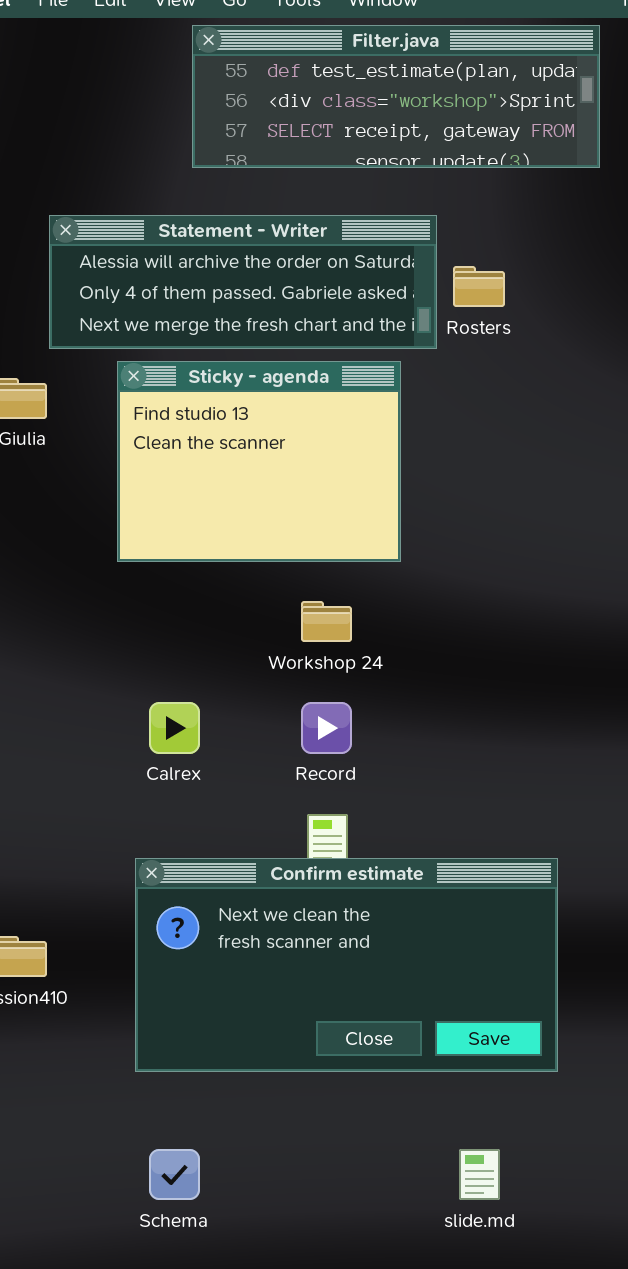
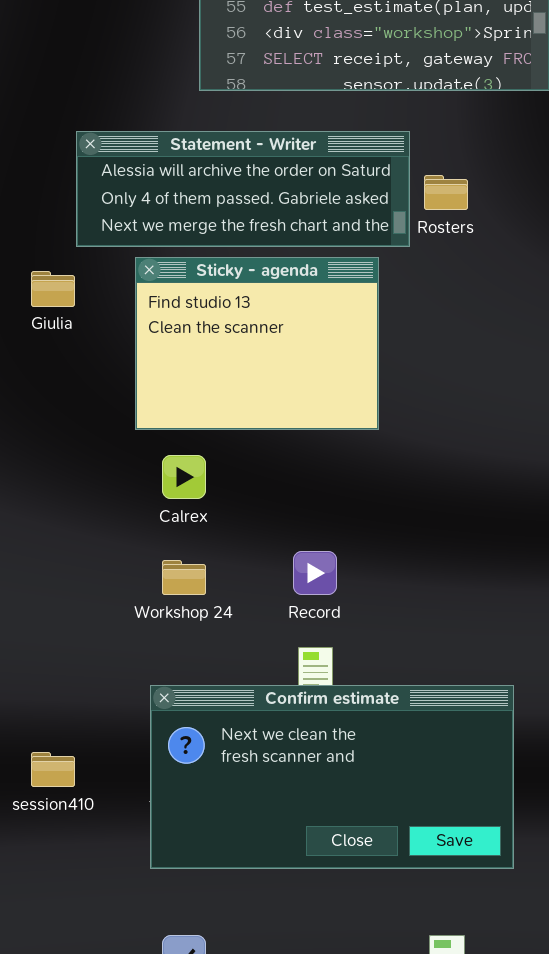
Workshop 24: [301,601,352,642] -> [162,560,206,595], moved
Calrex: [149,702,200,754] -> [162,455,206,499], moved

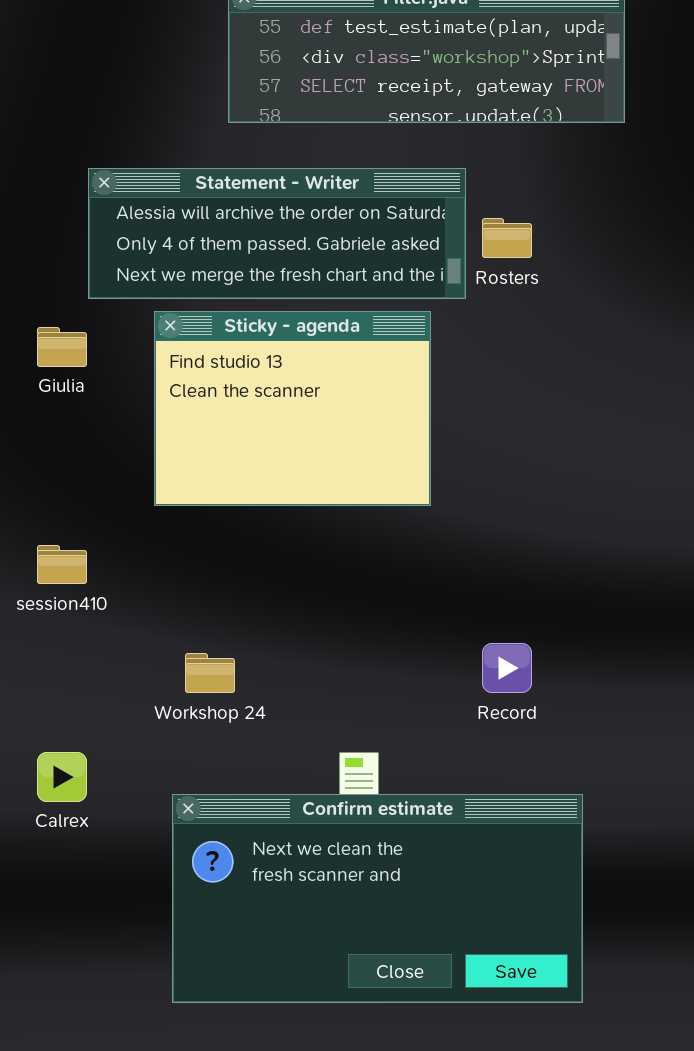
Calrex: [162,455,206,499] -> [37,752,87,802], moved
Record: [293,551,337,595] -> [482,643,532,693], moved
session410: [31,752,75,787] -> [37,545,87,584], moved

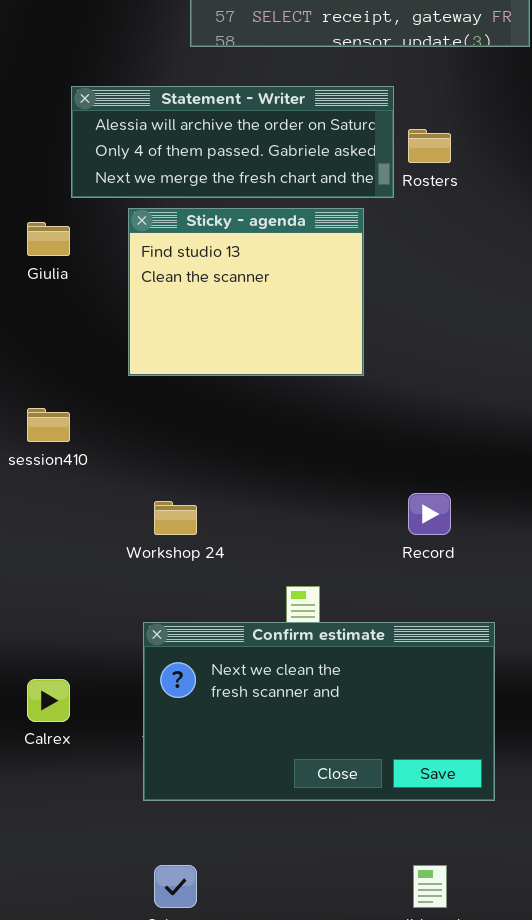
Calrex: [37,752,87,802] -> [27,679,70,722], moved

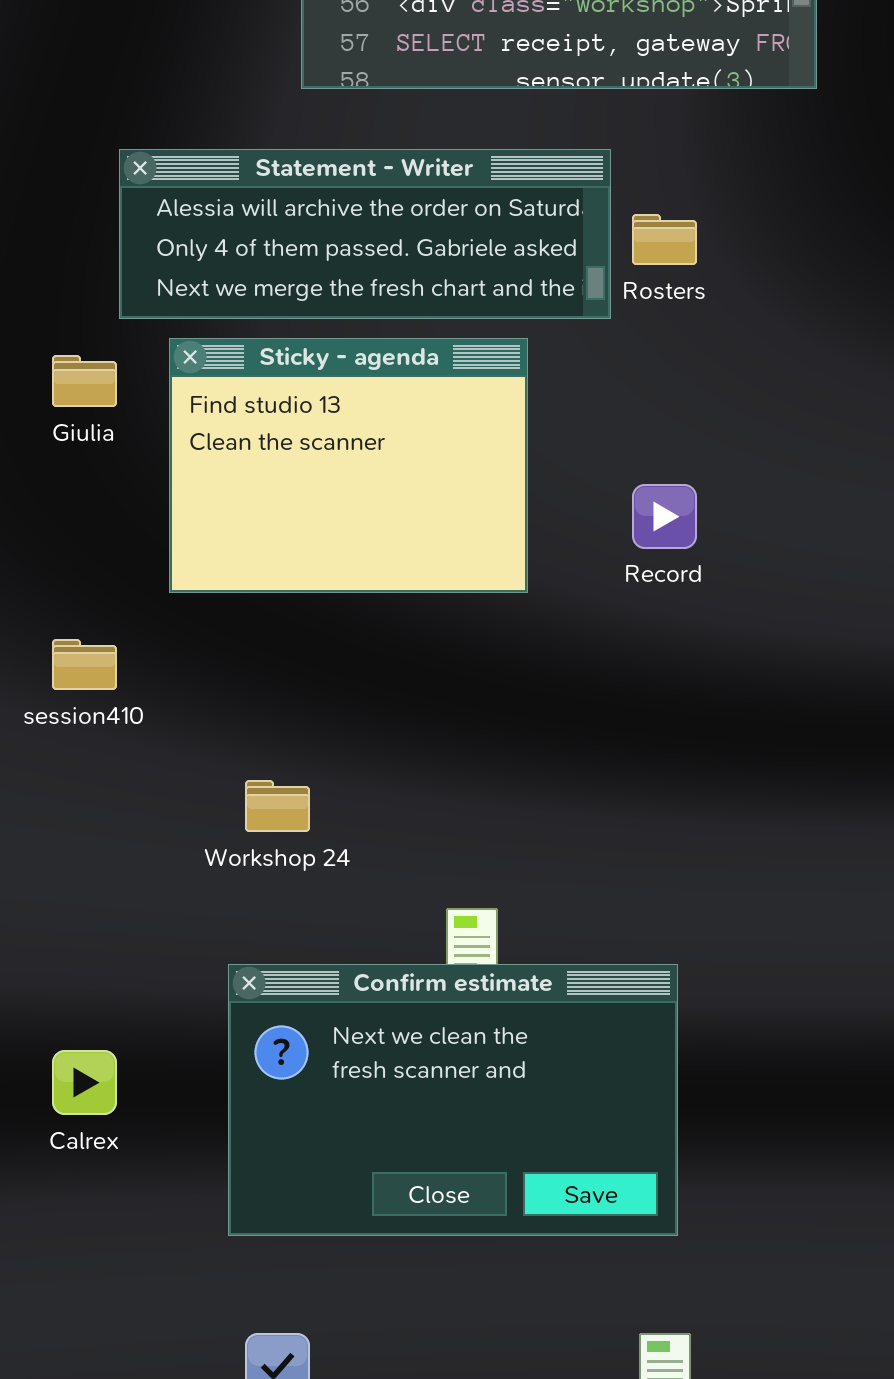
Sticky - agenda: [128,208,364,376] -> [169,338,528,593], moved
Record: [408,493,451,535] -> [632,484,697,549], moved
Confirm estimate: [143,622,495,801] -> [228,964,678,1236], resized

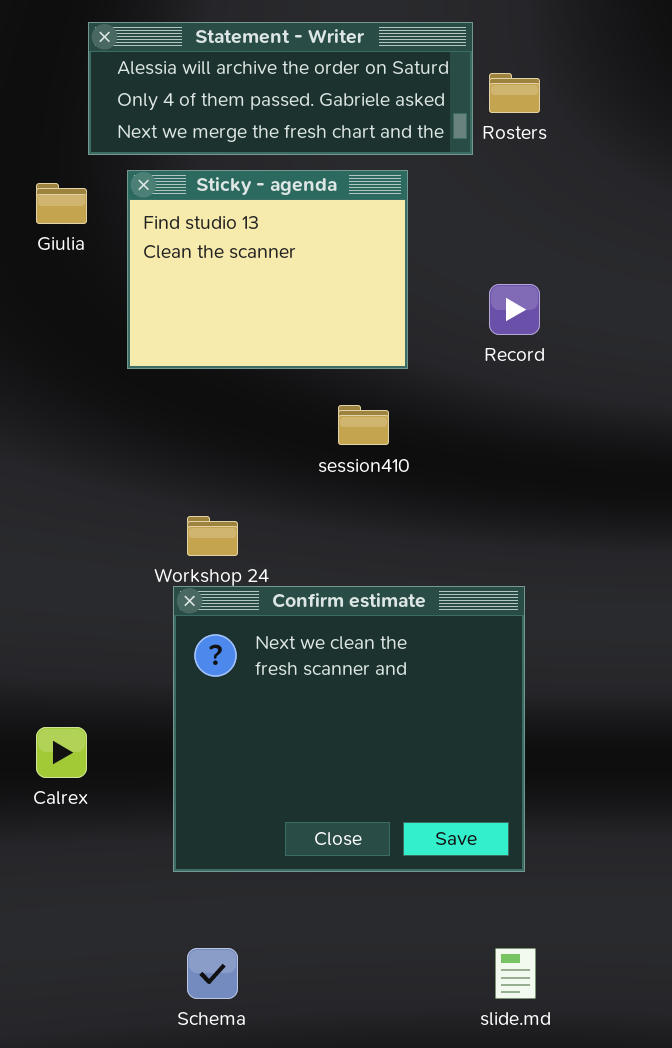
session410: [52,639,117,690] -> [338,405,389,445], moved
Confirm estimate: [228,964,678,1236] -> [173,586,525,872], resized

